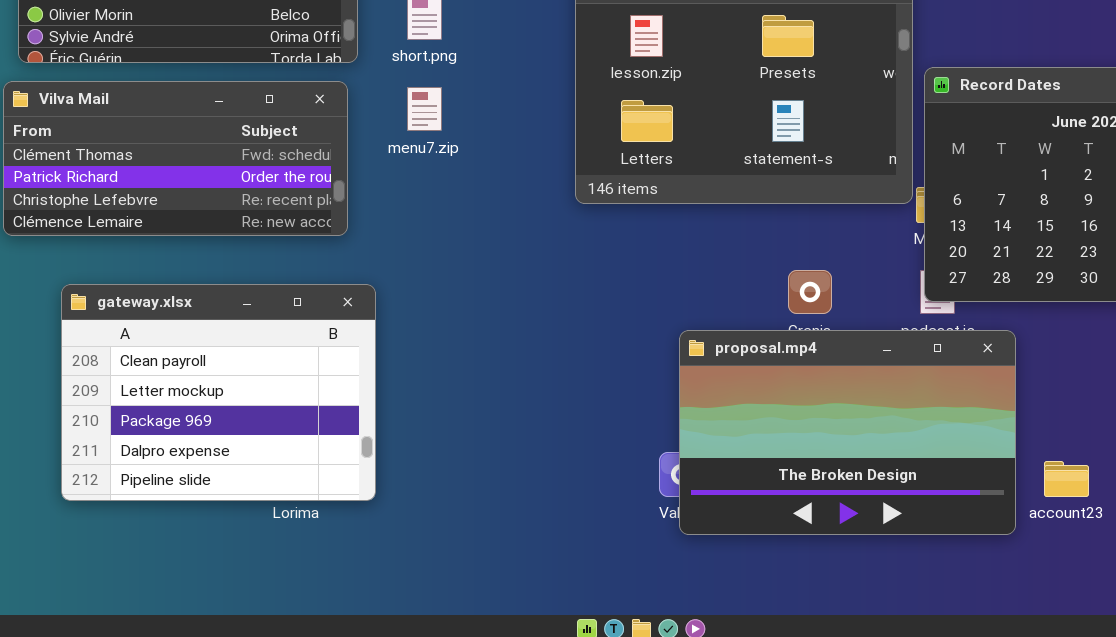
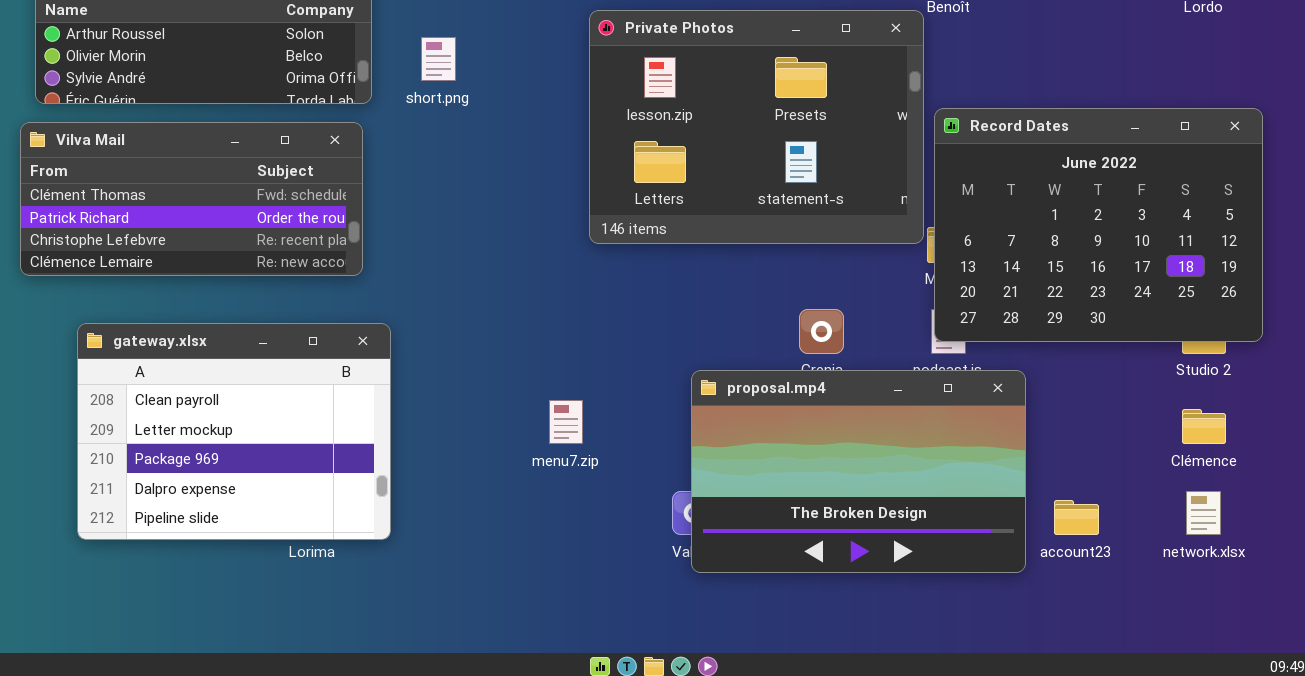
menu7.zip: [407,87,442,131] -> [549,400,583,444], moved

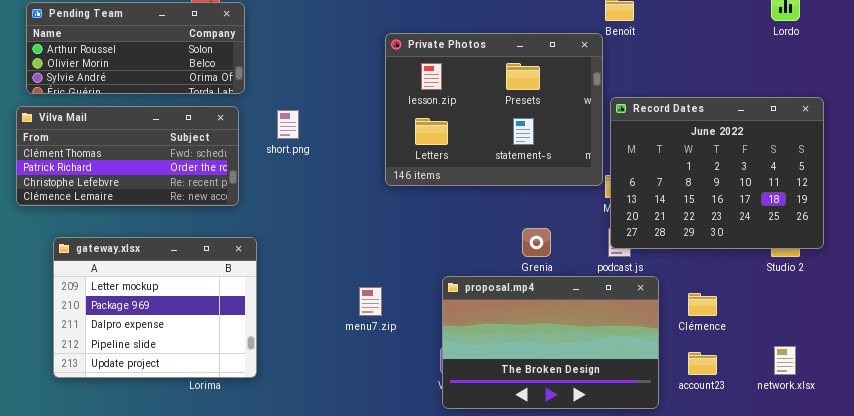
short.png: [421,37,456,81] -> [277,110,299,139], moved
gateway.xlsx: [77,323,391,540] -> [53,237,257,378], scrolled down 1 row
proposal.mp4: [691,370,1026,573] -> [442,276,659,409], moved
Clémence: [1182,409,1226,444] -> [688,293,717,316], moved

